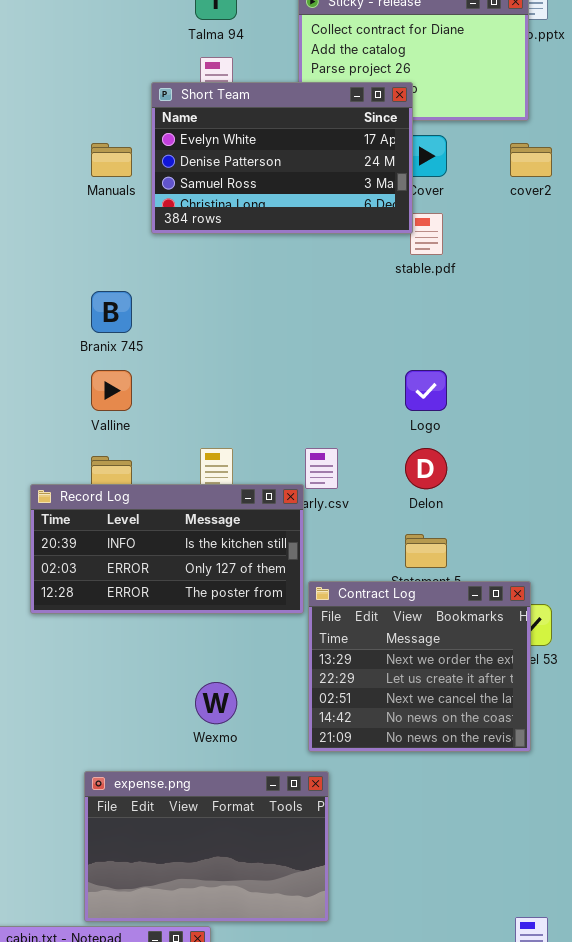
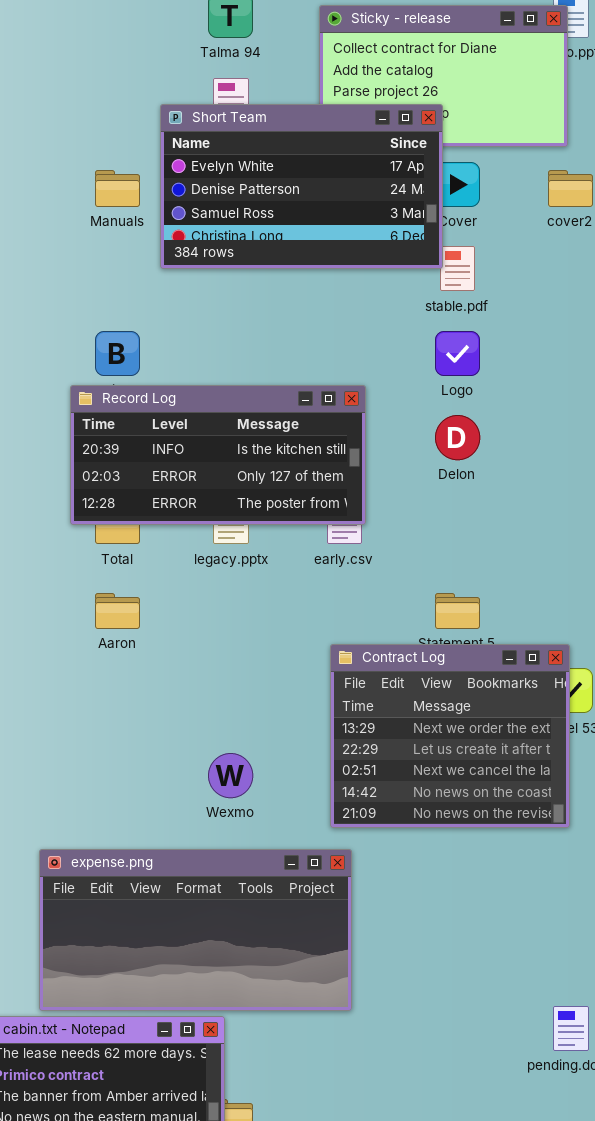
Logo: [405,370,447,411] -> [435,331,480,376], moved
Delon: [405,448,447,489] -> [435,415,480,460], moved
Record Log: [30,484,304,614] -> [70,385,366,525], moved
expense.png: [84,771,329,922] -> [39,849,352,1011], resized

